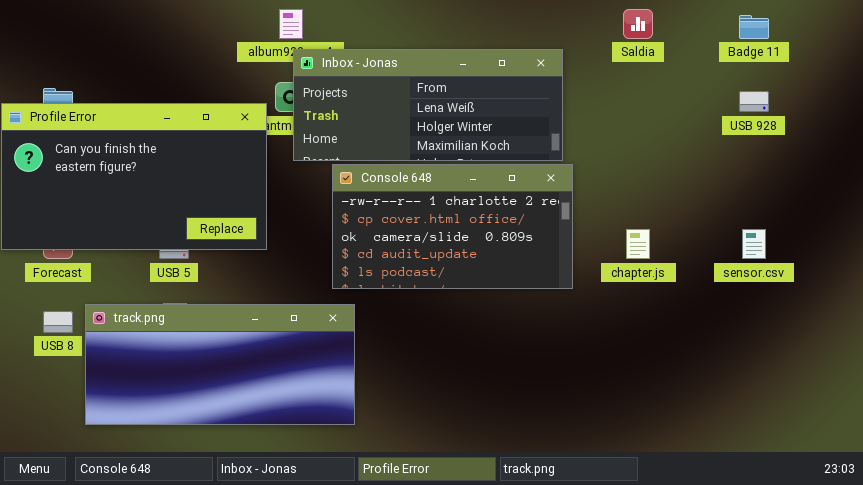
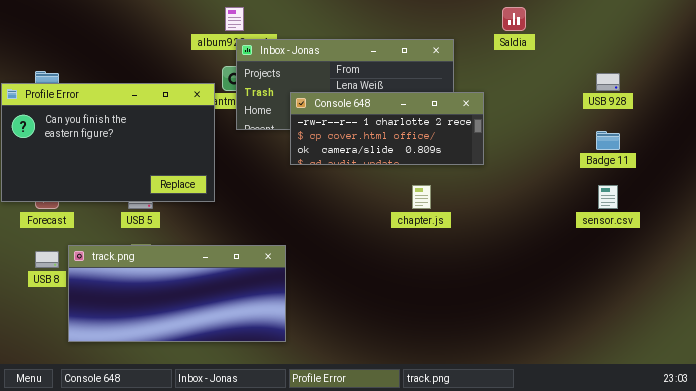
Badge 11: [739,15,769,39] -> [596,131,620,150], moved
Console 648: [332,164,573,289] -> [290,92,484,165], moved, resized
chapter.js: [626,229,650,259] -> [412,185,431,209], moved

